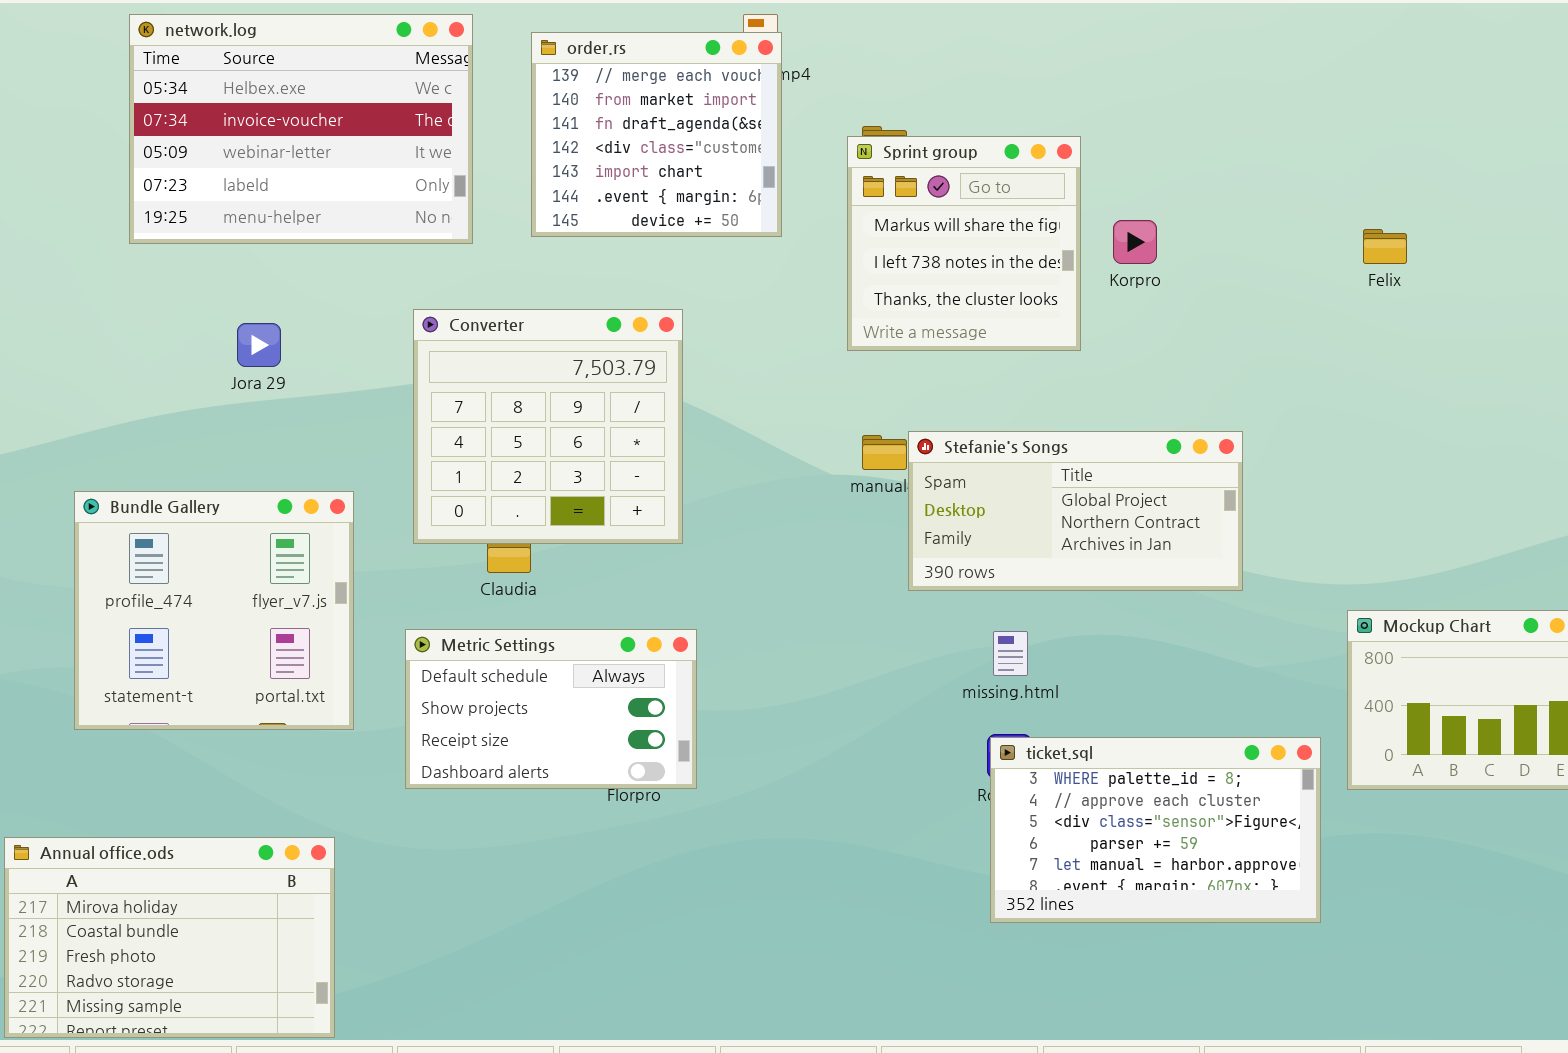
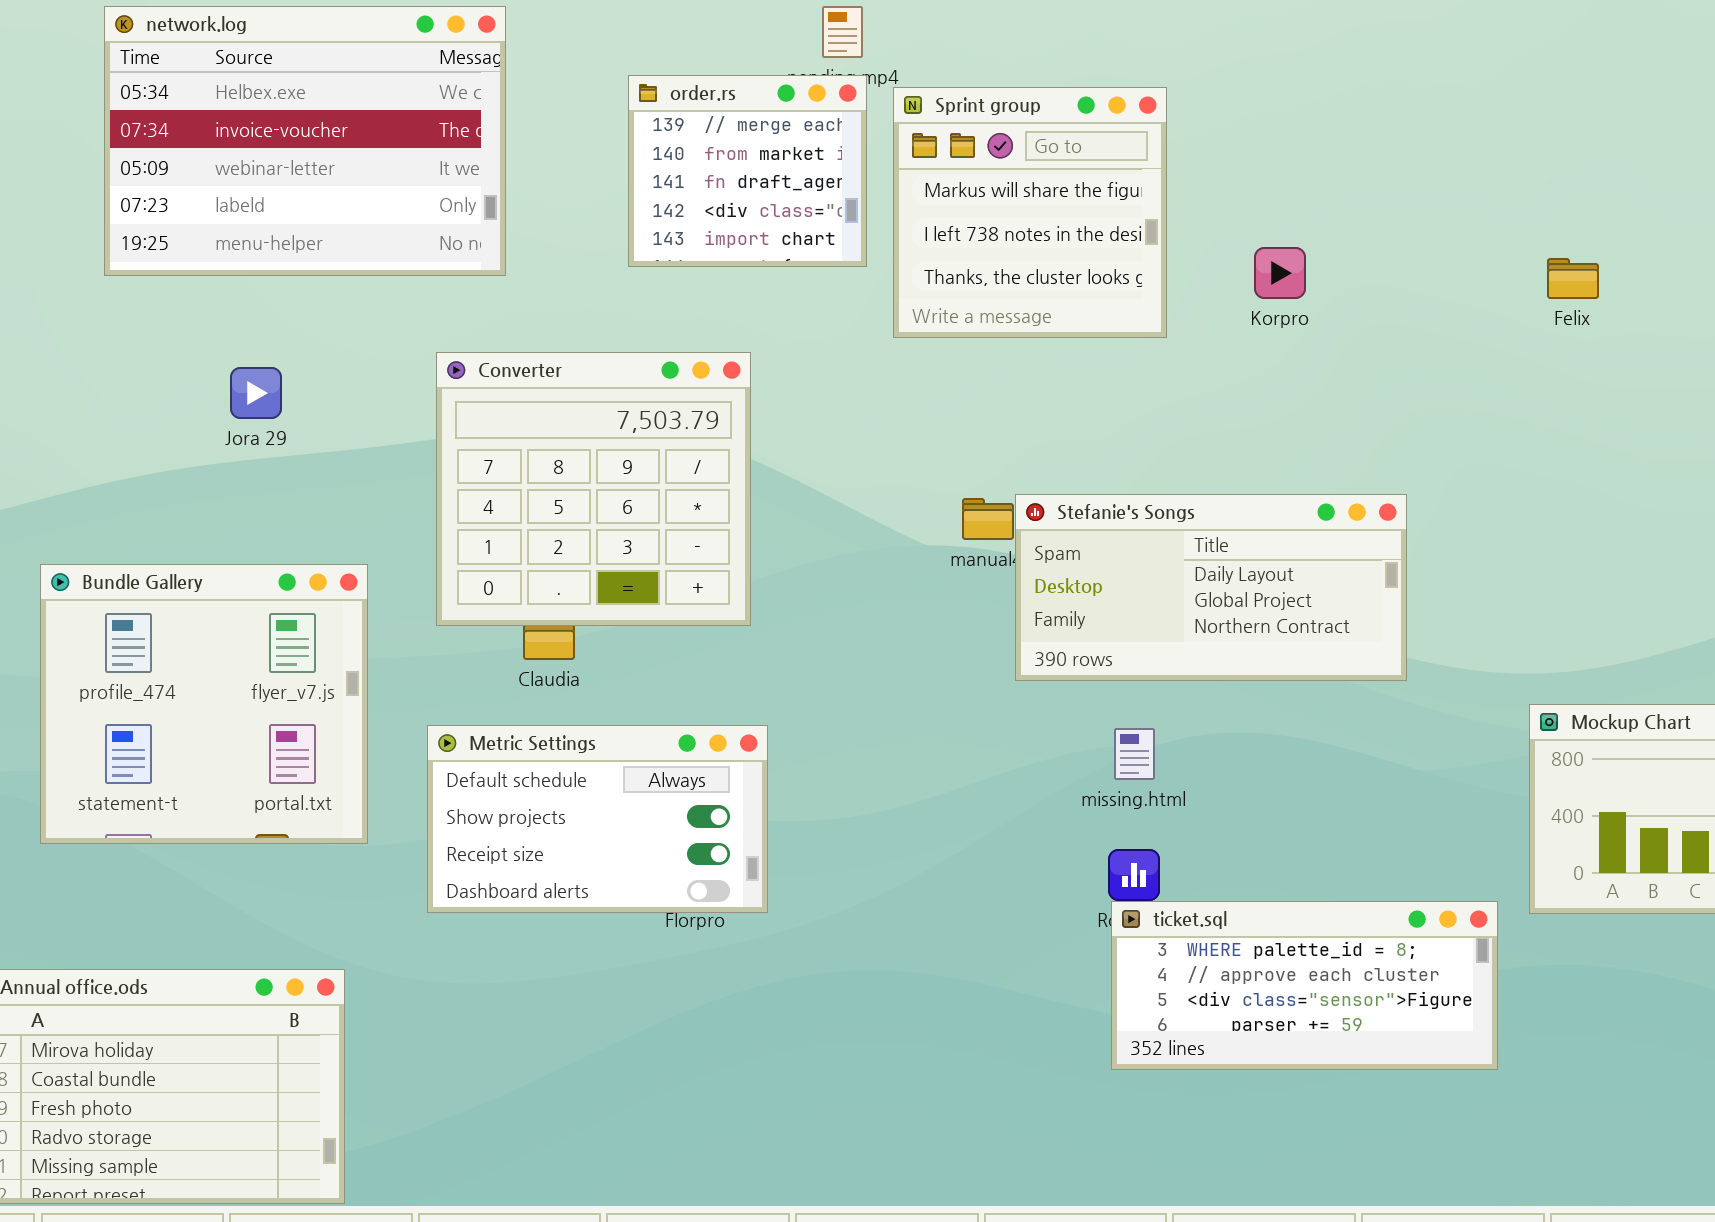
order.rs: [531,32,782,237] -> [628,75,867,267], resized
Sprint group: [847,136,1081,351] -> [893,87,1167,338], moved
Stefanie's Songs: [908,431,1243,591] -> [1015,494,1407,681], scrolled up 1 row
ticket.sql: [990,737,1321,923] -> [1111,901,1498,1070], resized

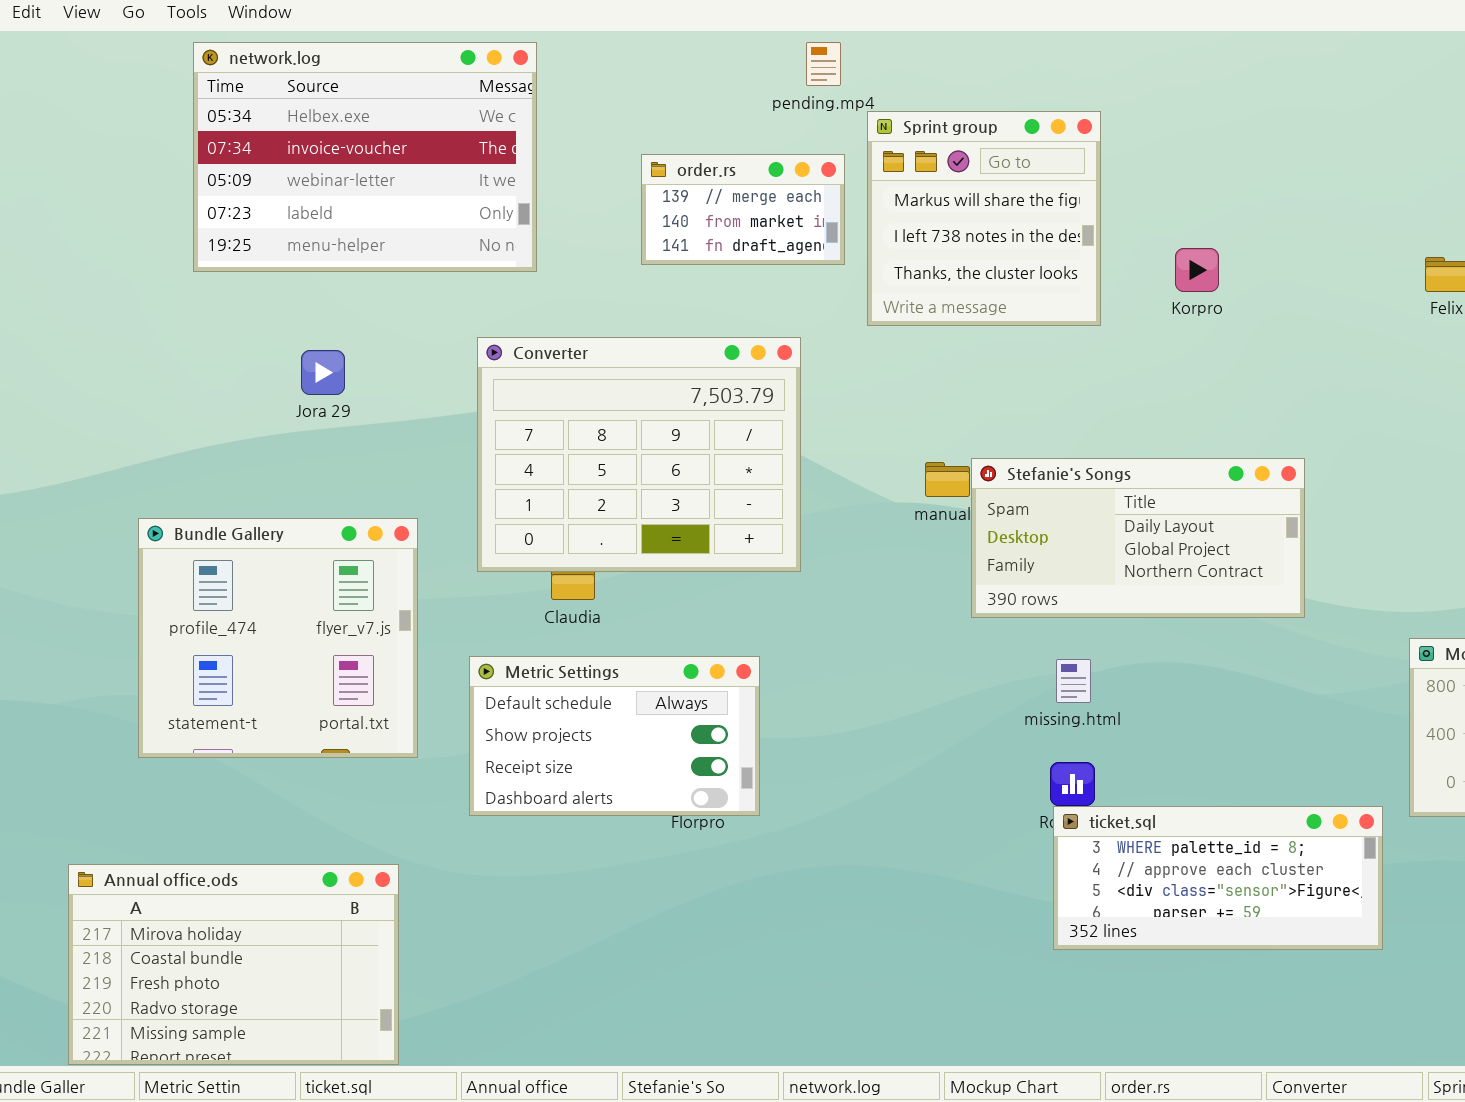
order.rs: [628,75,867,267] -> [641,154,845,265], resized
Converter: [436,352,751,626] -> [477,337,801,572], resized

